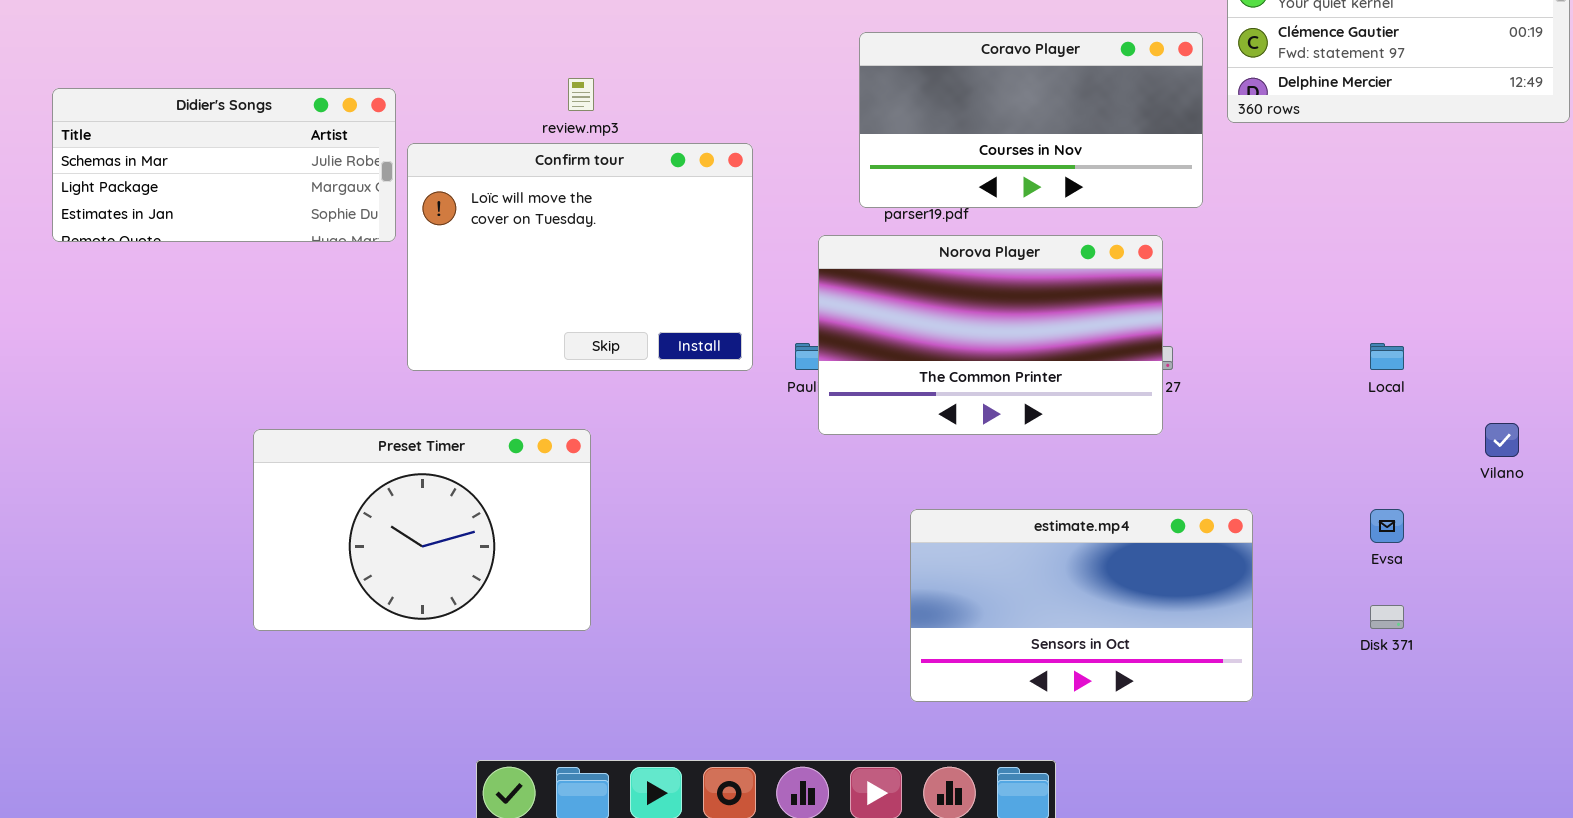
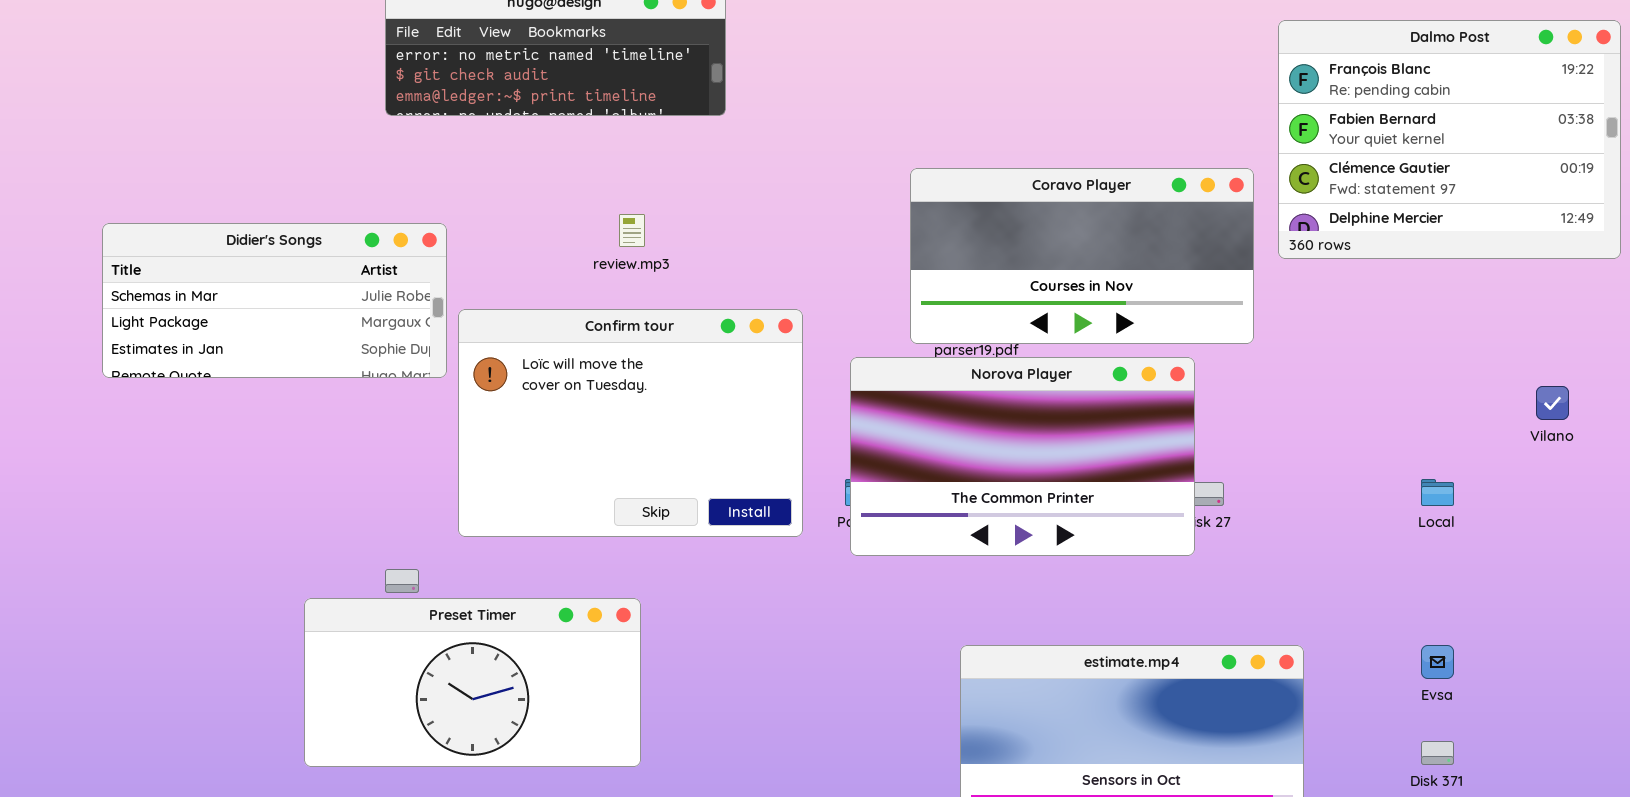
Confirm tour: [407,143,753,371] -> [458,309,803,537], moved
Norova Player: [818,235,1163,435] -> [850,357,1195,556], moved
Vilano: [1485,423,1519,457] -> [1536,386,1569,420], moved
Preset Timer: [253,429,591,631] -> [304,598,641,767], resized

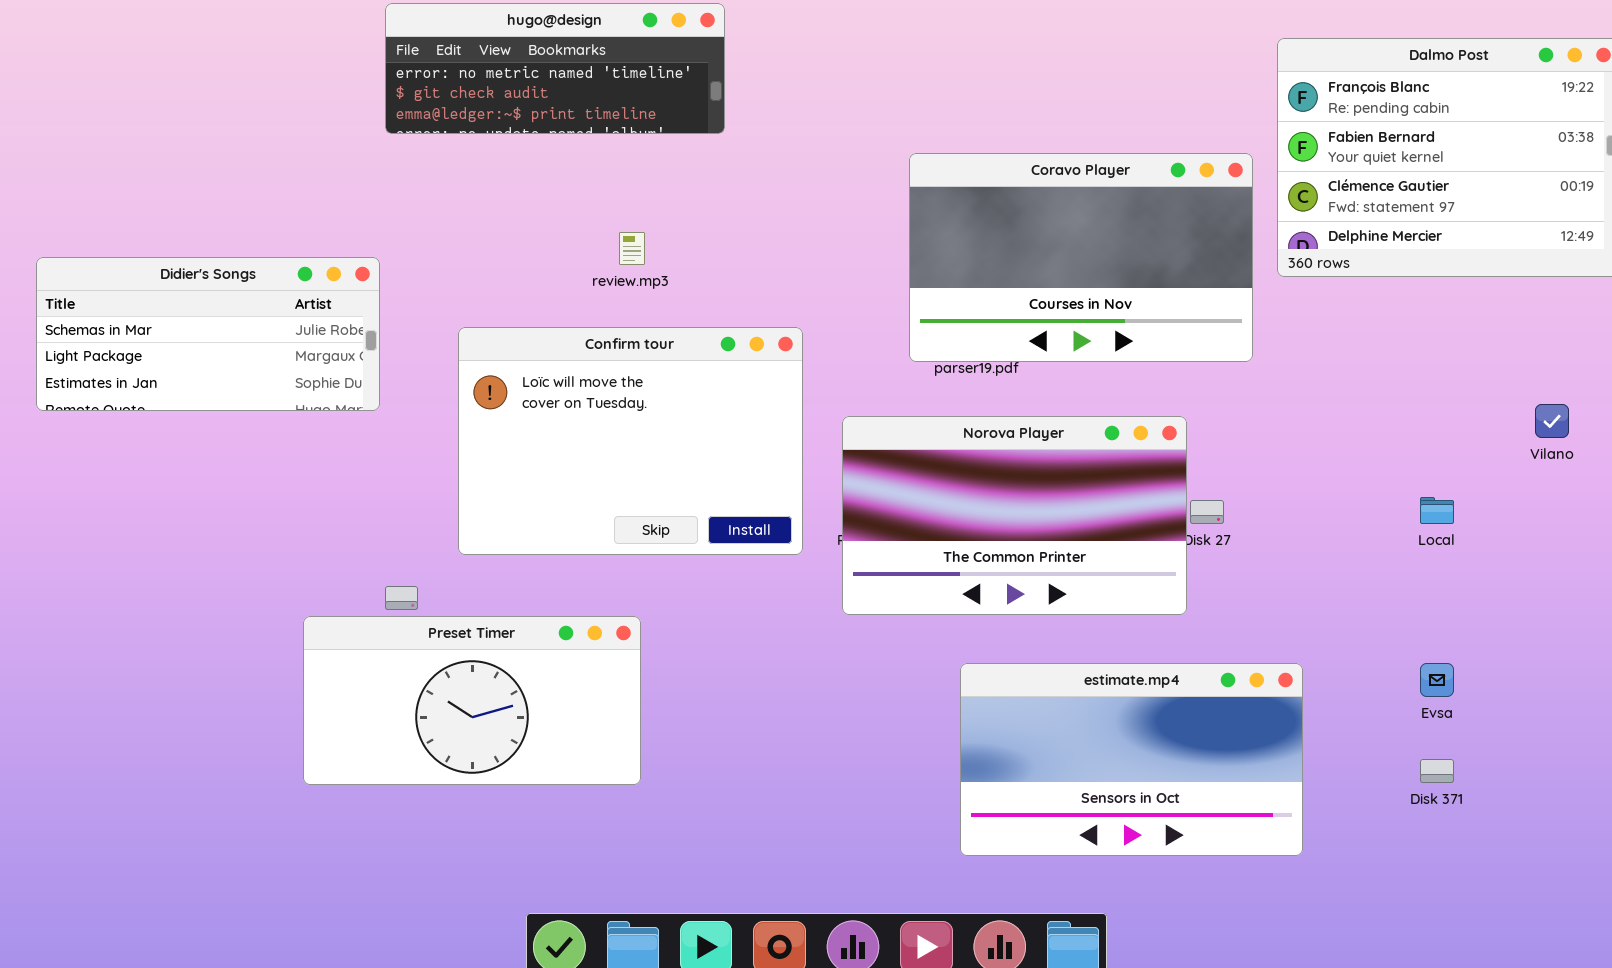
Coravo Player: [910,168,1254,344] -> [909,153,1253,362], resized
Didier's Songs: [102,223,447,378] -> [36,257,380,411], moved
Norova Player: [850,357,1195,556] -> [842,416,1187,615], moved

